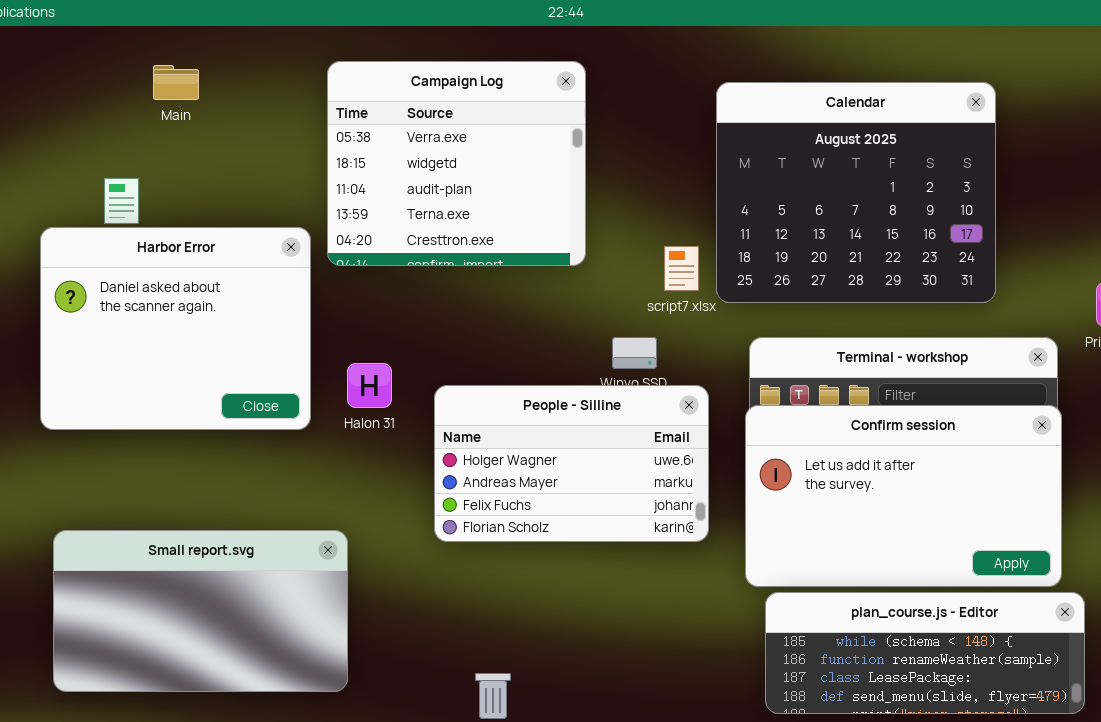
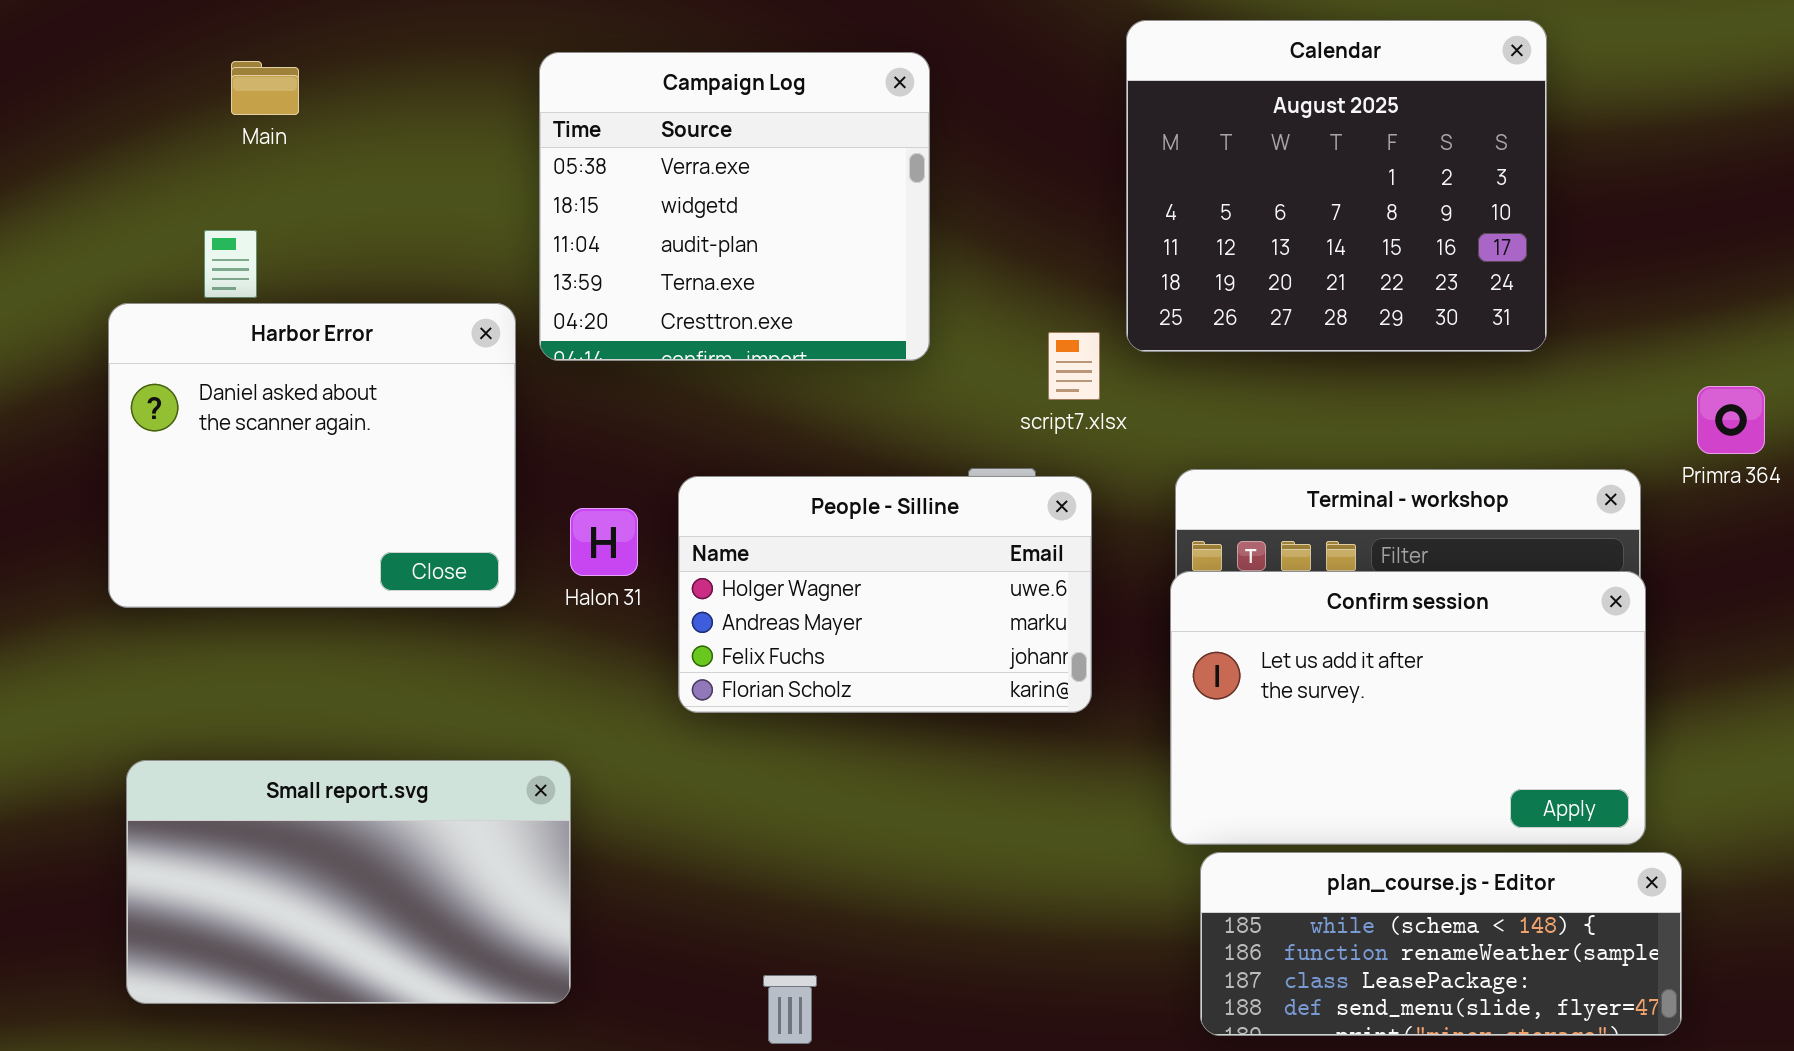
Main: [153,65,199,100] -> [231,61,299,115], moved
Calendar: [716,82,996,303] -> [1126,20,1547,352], moved
People - Silline: [434,385,709,542] -> [678,476,1092,713], moved

